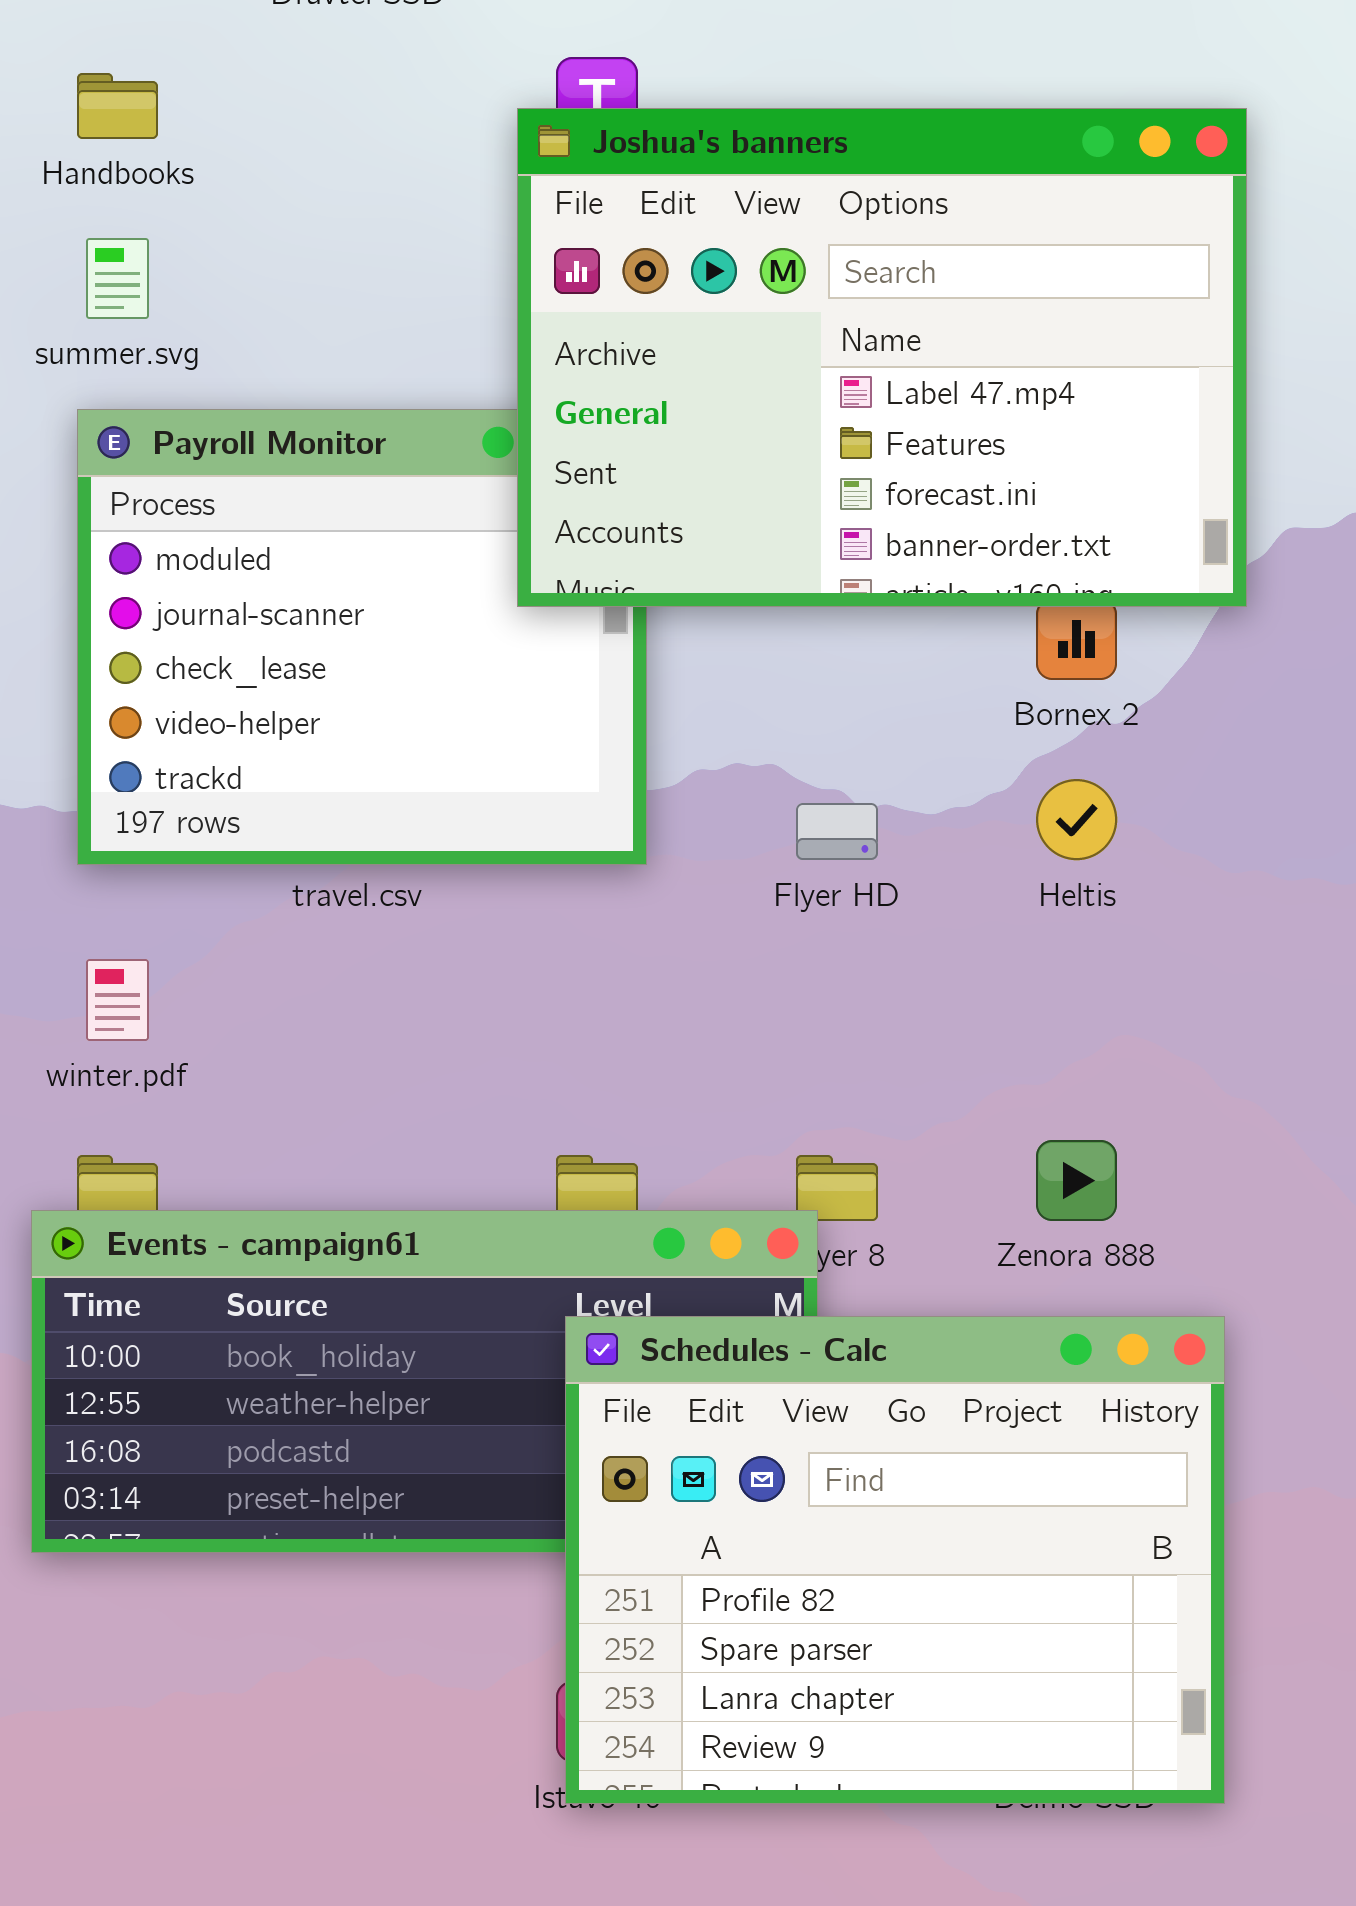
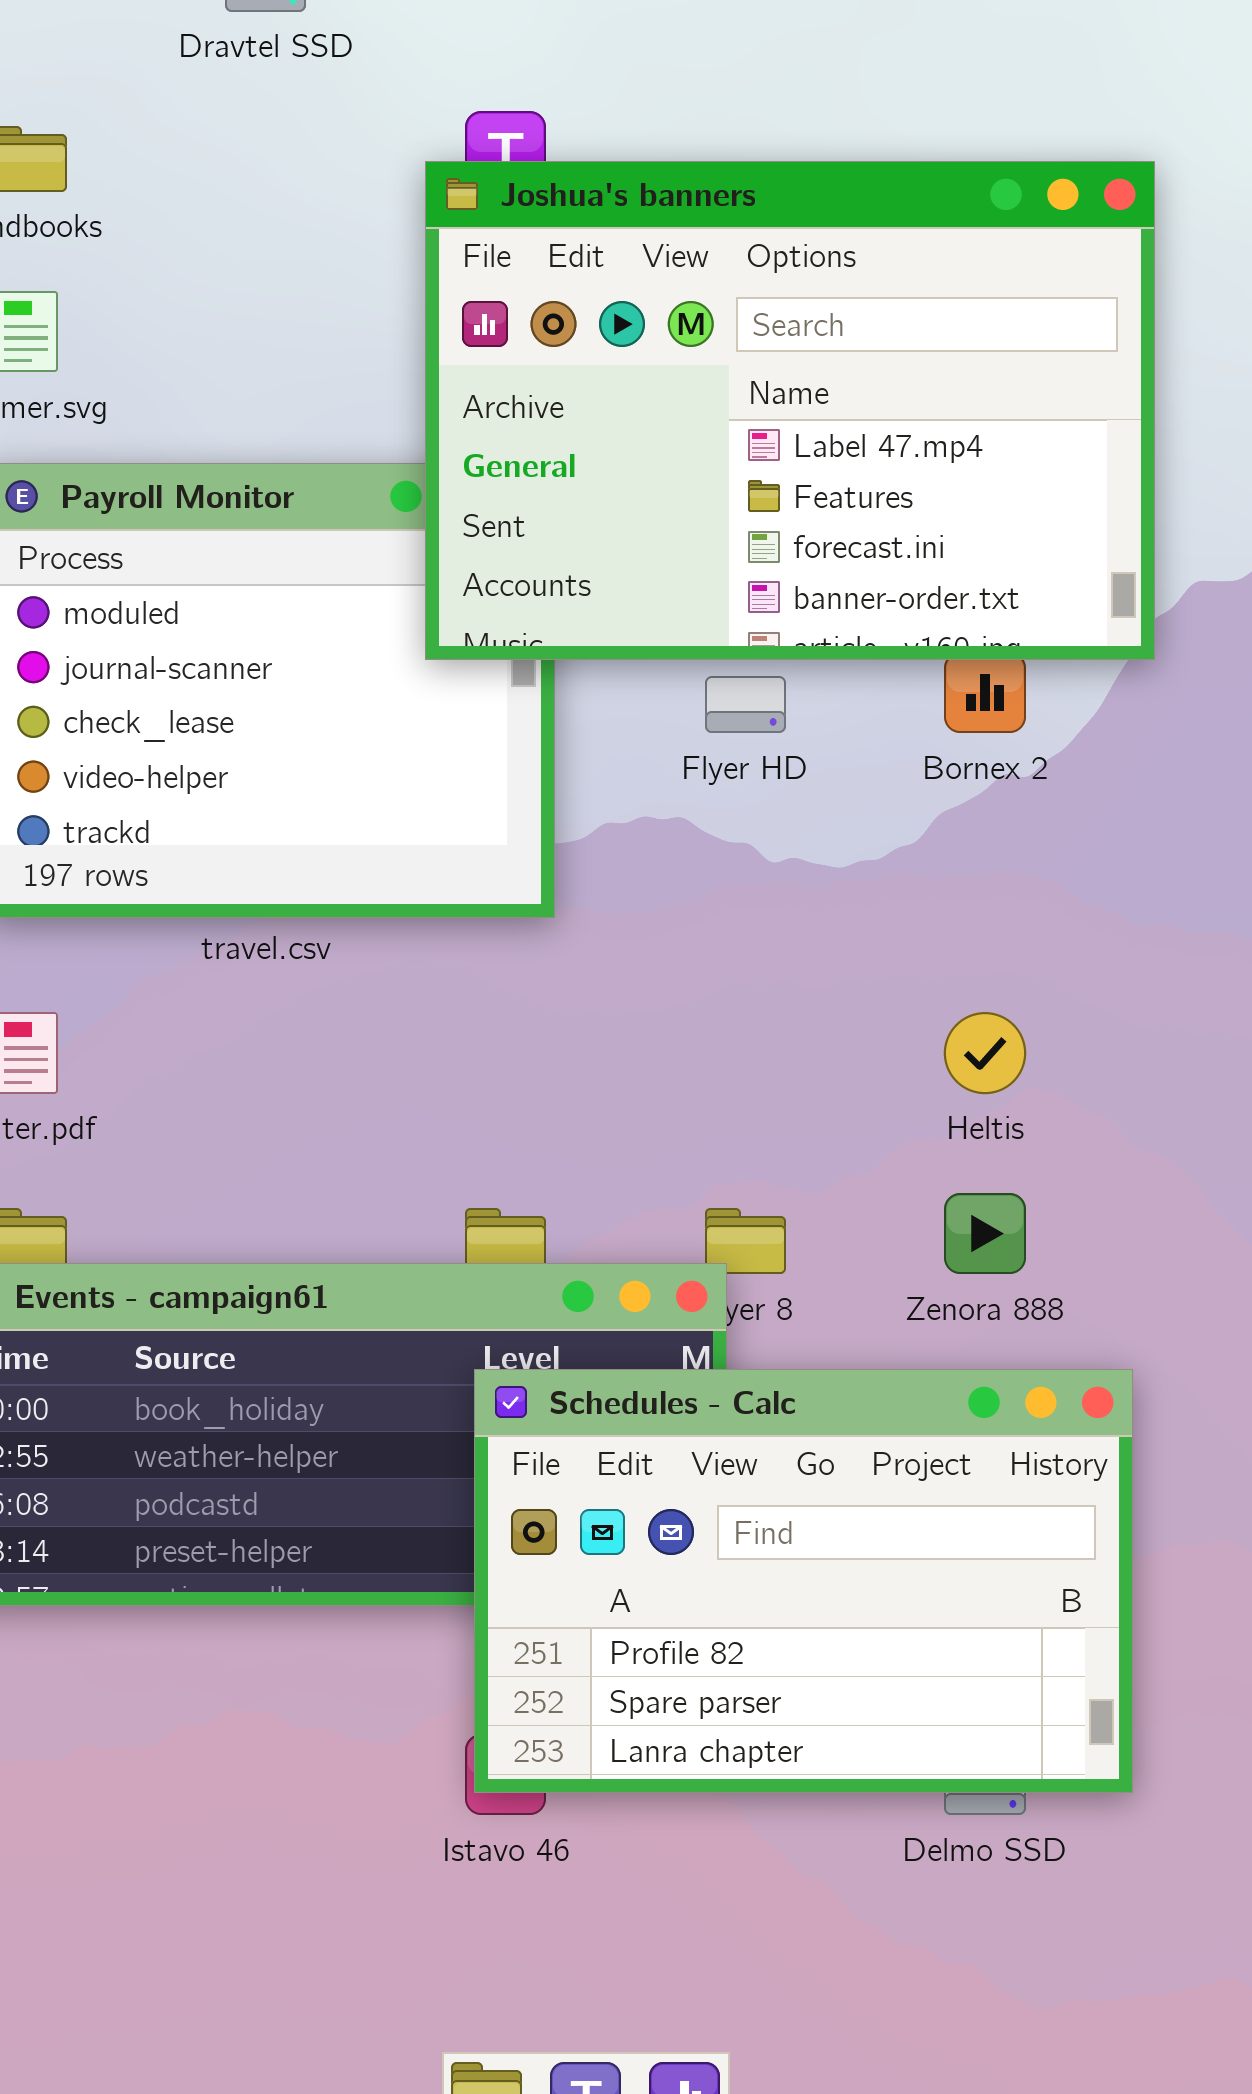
Heltis: [1036,779,1117,860] -> [944,1012,1026,1094], moved
Flyer HD: [796,803,878,860] -> [705,676,786,733], moved
Schedules - Calc: [565,1316,1225,1804] -> [474,1369,1133,1793], resized

